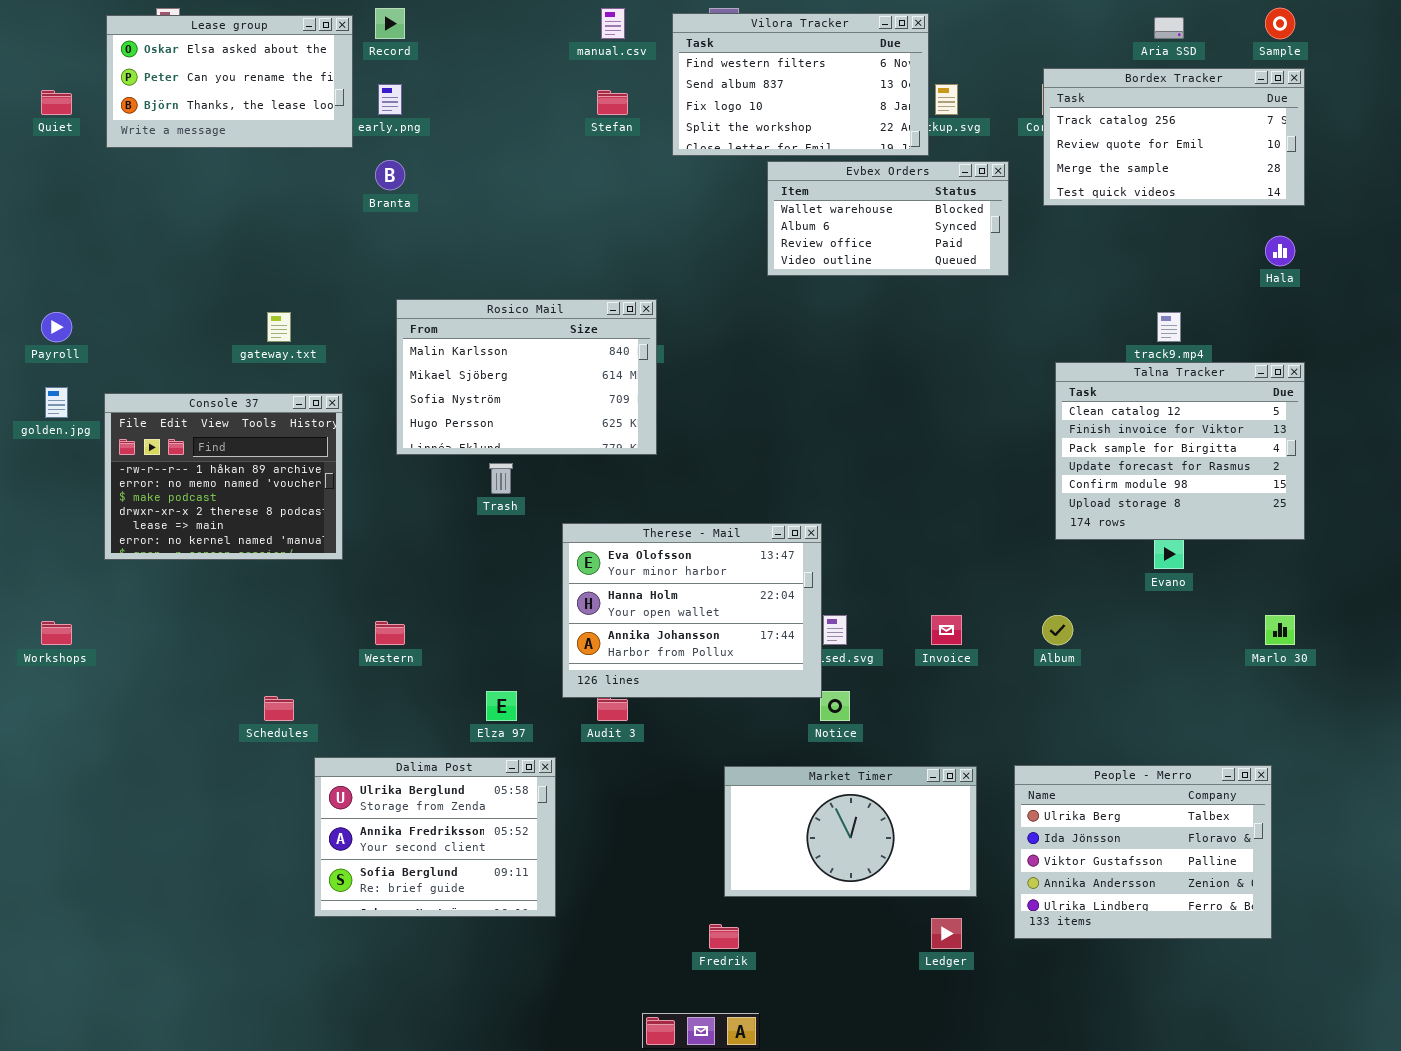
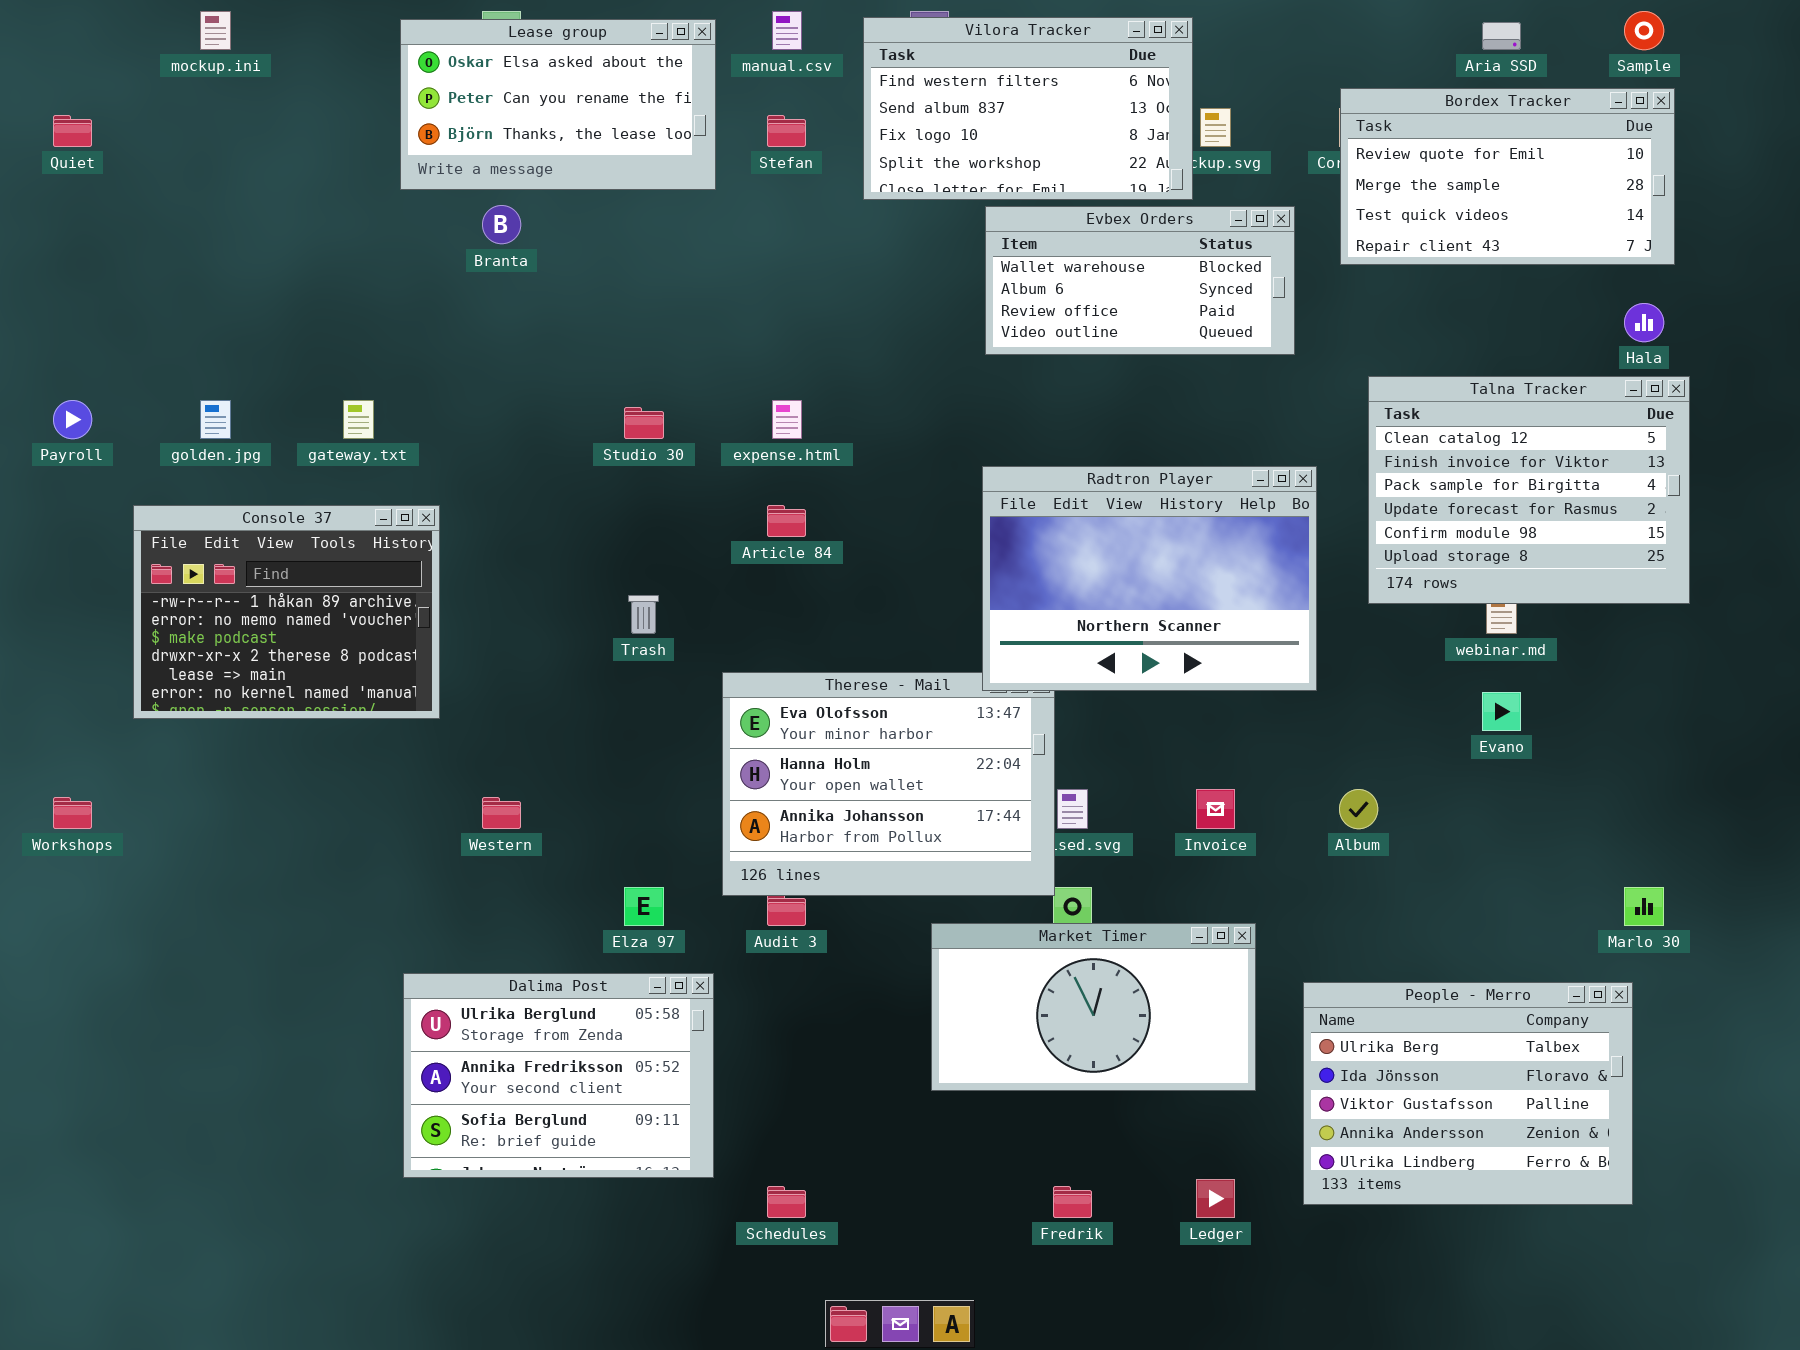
Lease group: [106,15,353,148] -> [400,19,716,190], moved
Bordex Tracker: [1043,68,1305,206] -> [1340,88,1675,265], scrolled down 1 row
Rosico Mail: [396,299,657,455] -> none, closed
Talna Tracker: [1055,362,1305,540] -> [1368,376,1690,604], moved
Radtron Player: none -> [982,466,1317,691], opened
golden.jpg: [45,387,68,418] -> [200,400,231,439], moved
Marlo 30: [1265,615,1295,645] -> [1624,887,1664,926], moved
Schedules: [264,696,294,721] -> [767,1186,806,1218], moved
Market Timer: [724,766,977,897] -> [931,923,1256,1091], moved
Fredrik: [709,924,739,949] -> [1053,1186,1092,1218], moved

